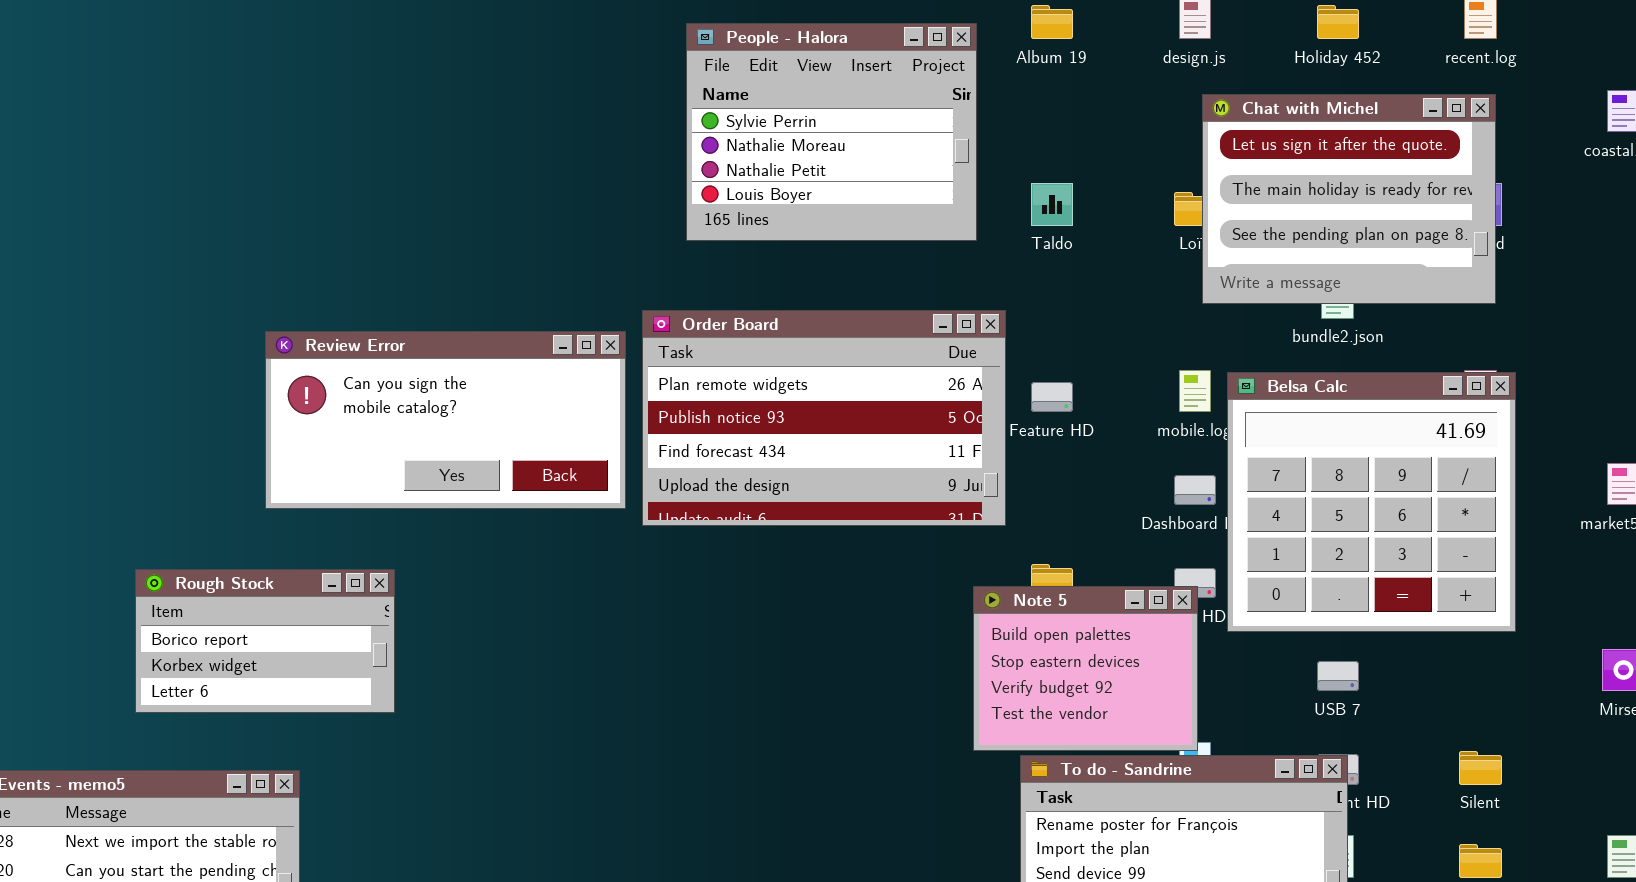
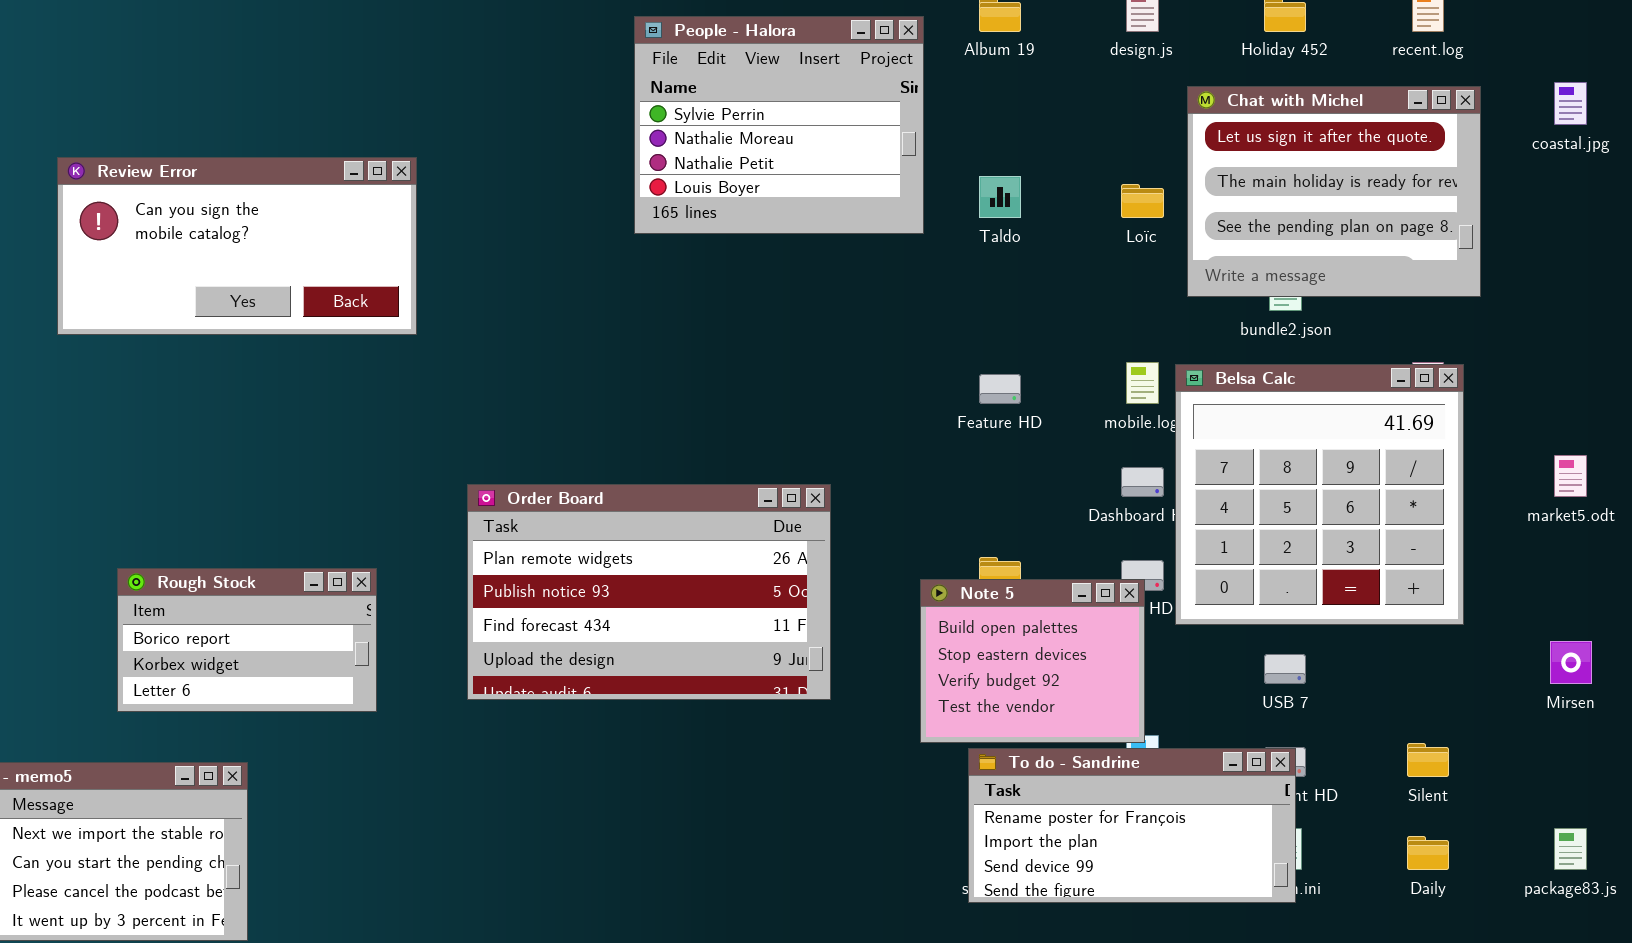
Chat with Michel: [1202,94,1496,304] -> [1187,86,1481,297], moved
Order Board: [642,310,1006,526] -> [467,484,831,700], moved
Review Error: [265,331,626,509] -> [57,157,417,335], moved
Rough Stock: [135,569,395,713] -> [117,568,377,712], moved

